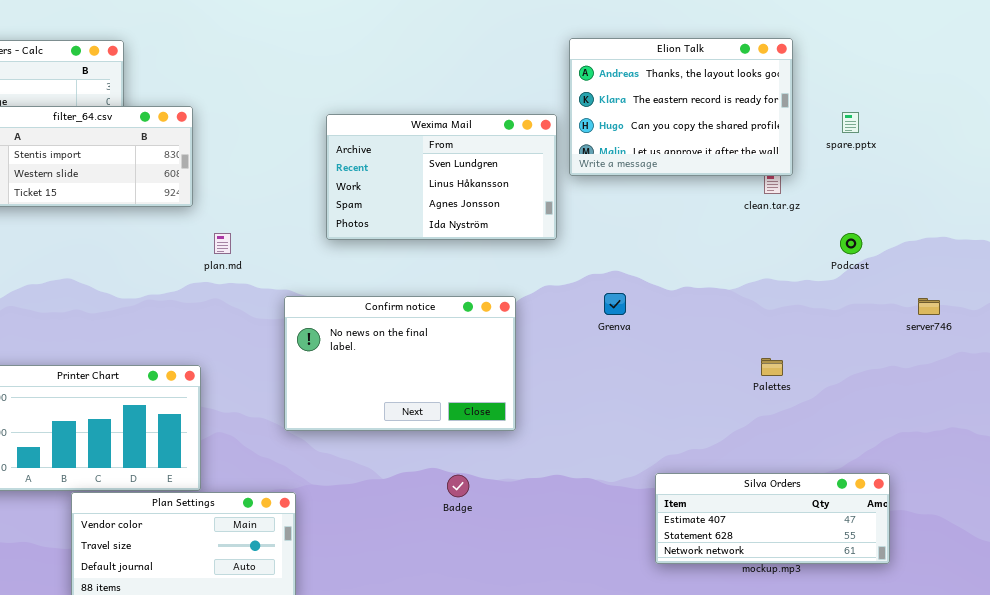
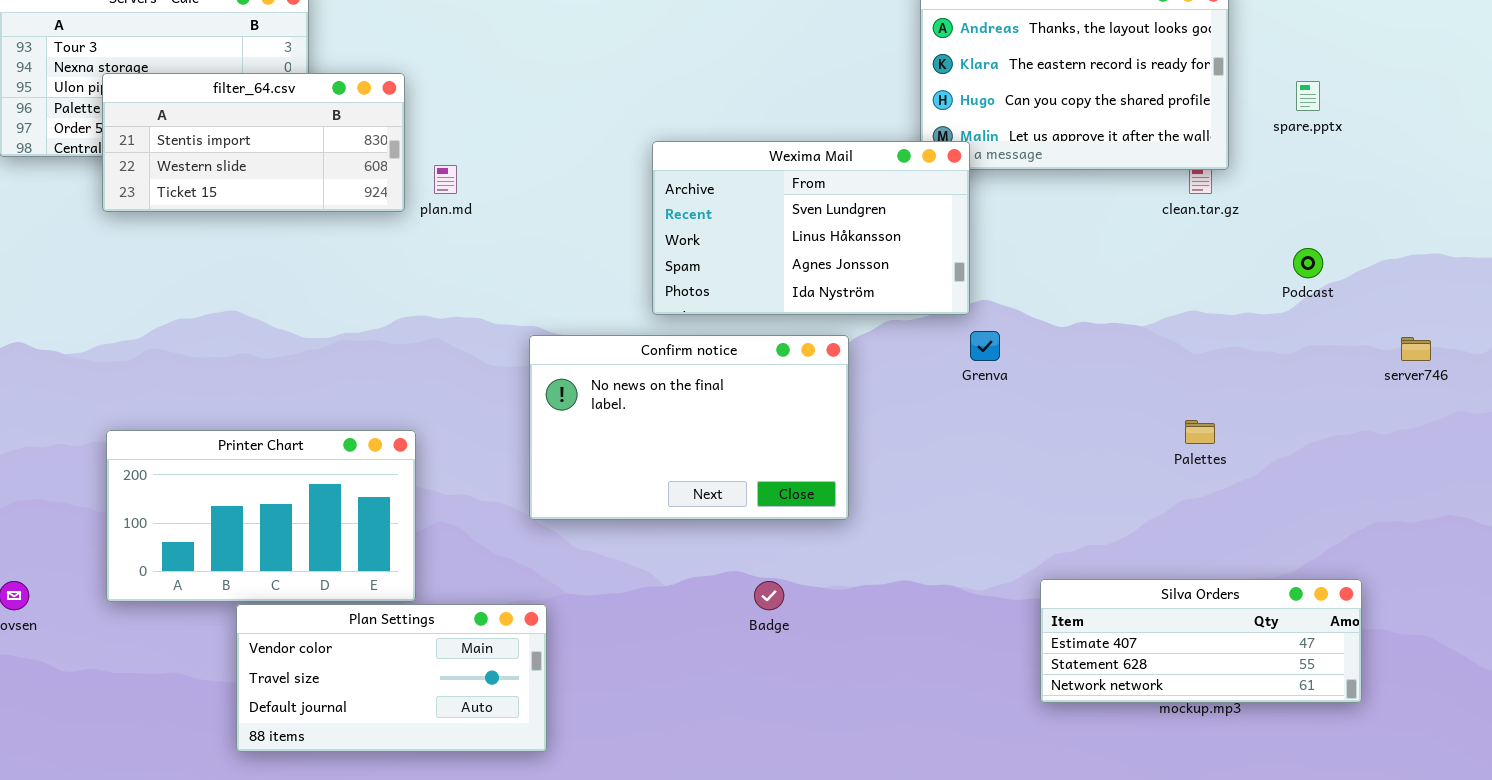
Wexima Mail: [326,114,557,240] -> [652,141,970,315], moved
plan.md: [214,233,231,254] -> [434,165,457,194], moved

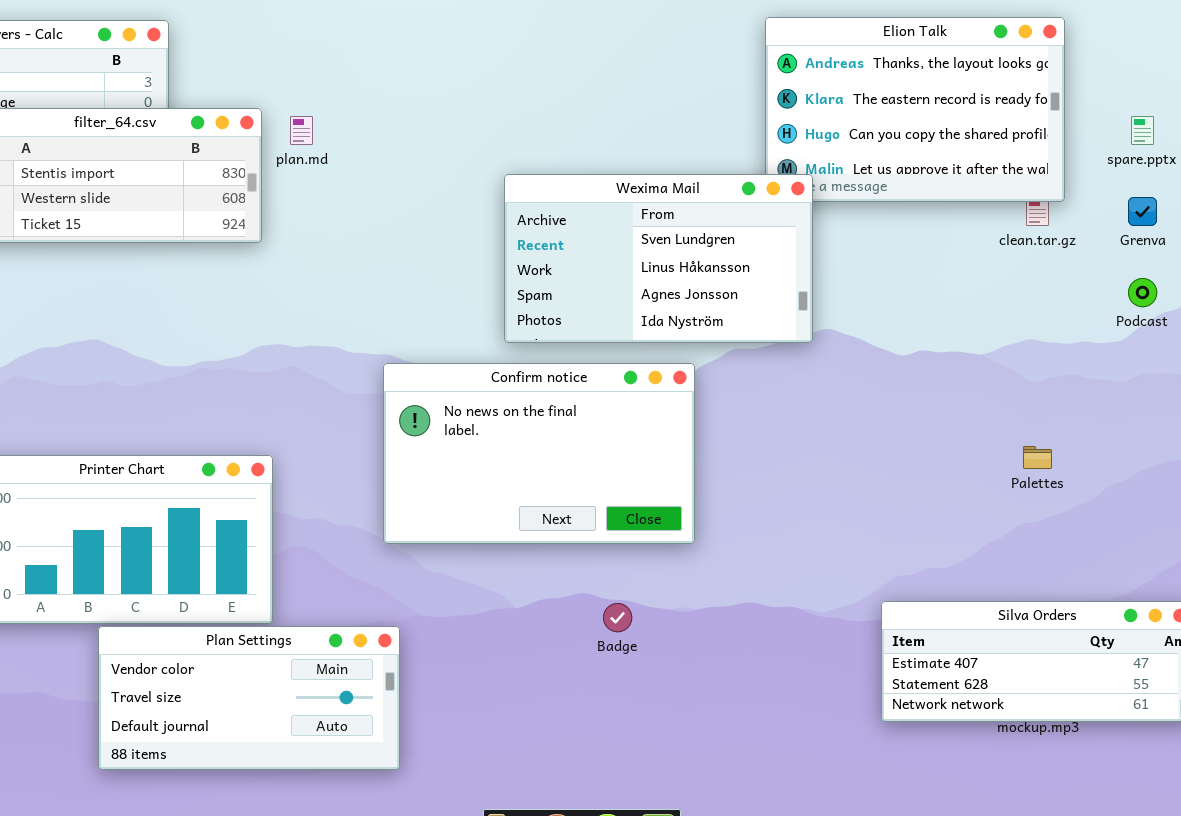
plan.md: [434,165,457,194] -> [290,116,313,145], moved
Grenva: [970,331,1000,361] -> [1128,197,1157,226], moved

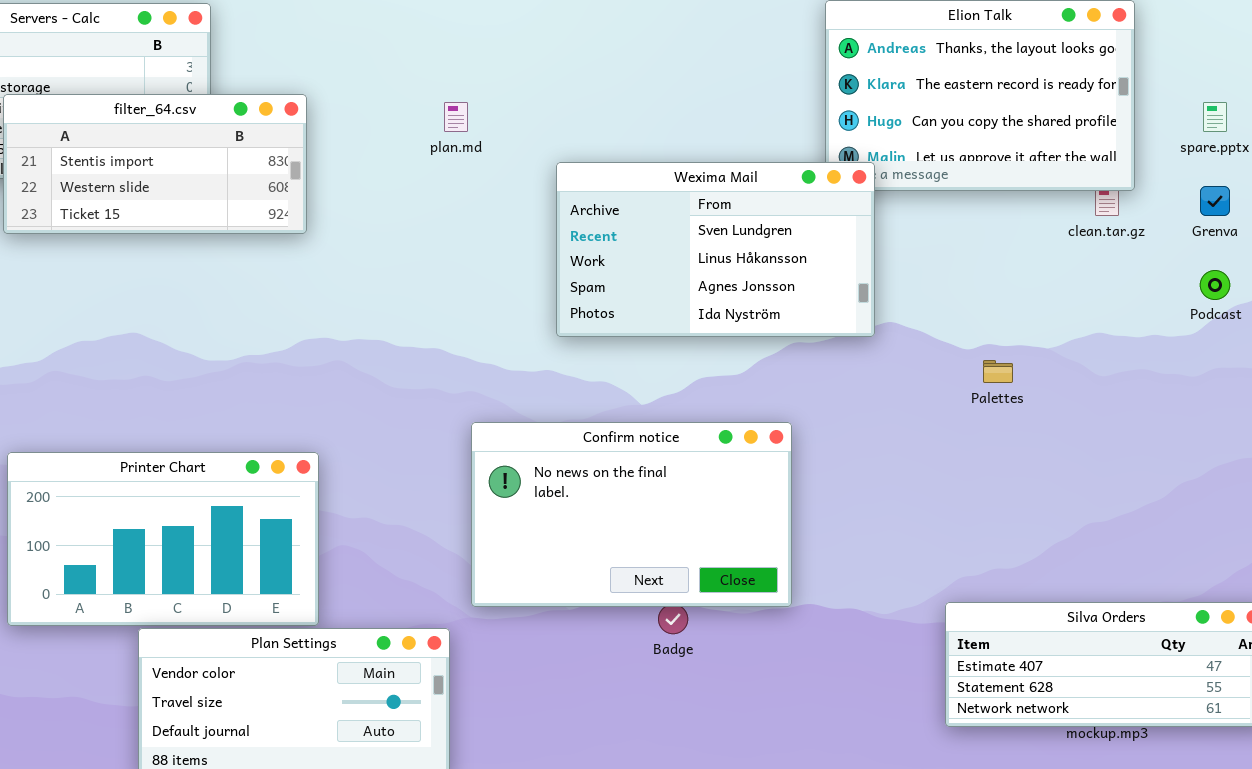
plan.md: [290,116,313,145] -> [444,102,468,132], moved
Confirm notice: [383,363,695,544] -> [471,422,792,607], moved
Palettes: [1023,446,1052,469] -> [983,360,1013,383], moved

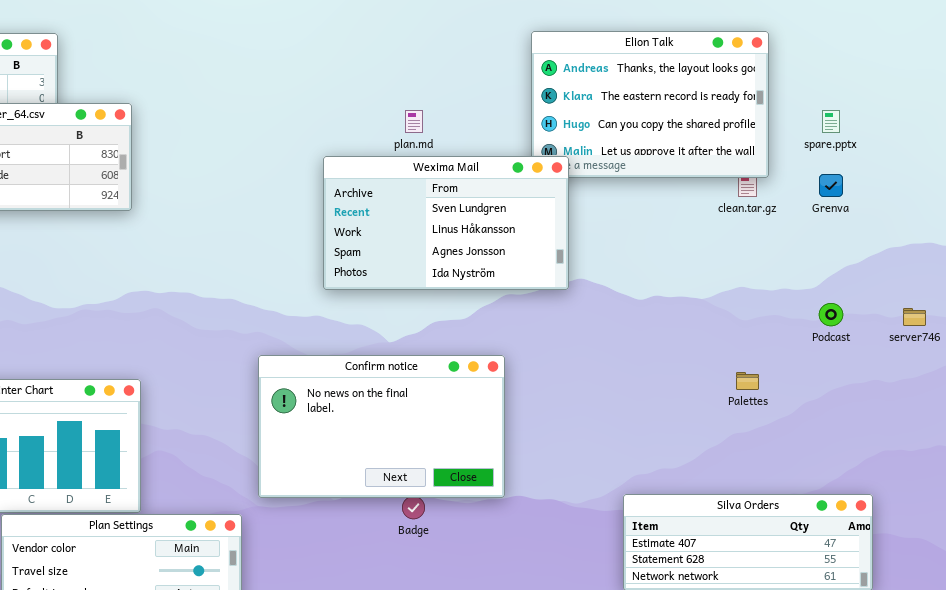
plan.md: [444,102,468,132] -> [405,110,423,133], moved
Podcast: [1200,270,1230,300] -> [819,303,843,326], moved
Palettes: [983,360,1013,383] -> [736,372,759,390], moved

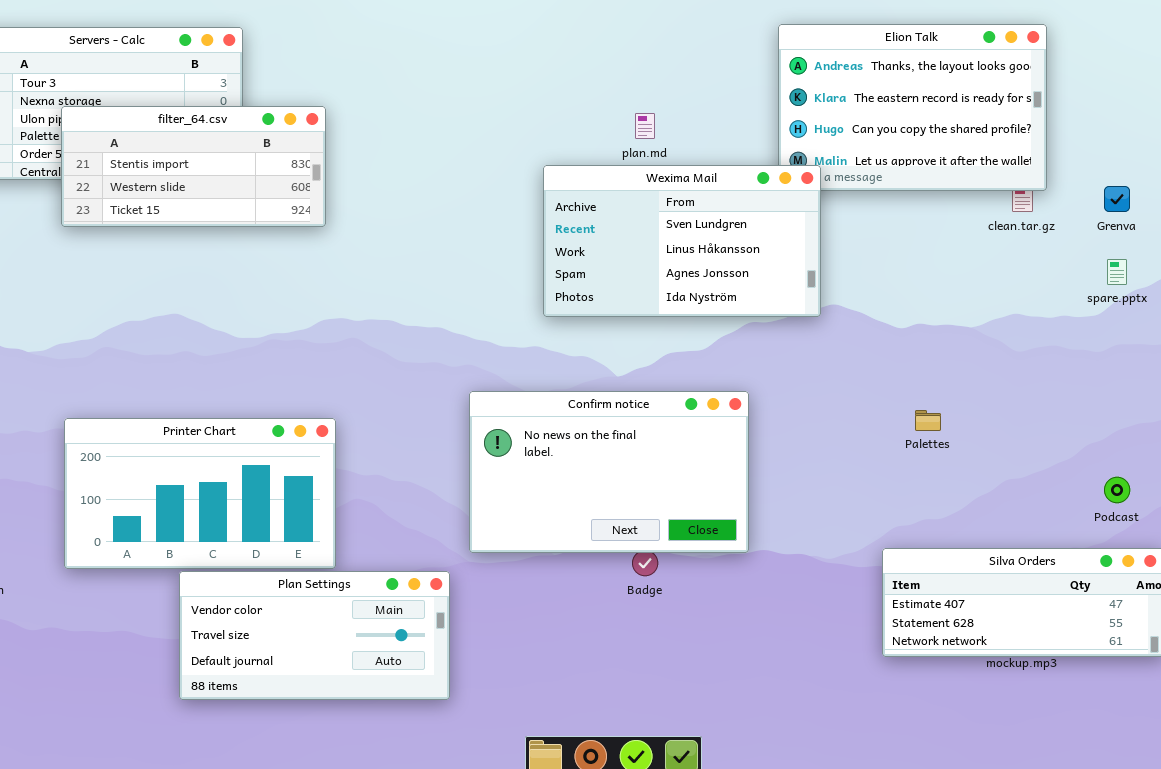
spare.pptx: [822,110,840,133] -> [1107,259,1127,285], moved
Podcast: [819,303,843,326] -> [1104,477,1130,503], moved
Palettes: [736,372,759,390] -> [915,410,941,431], moved

